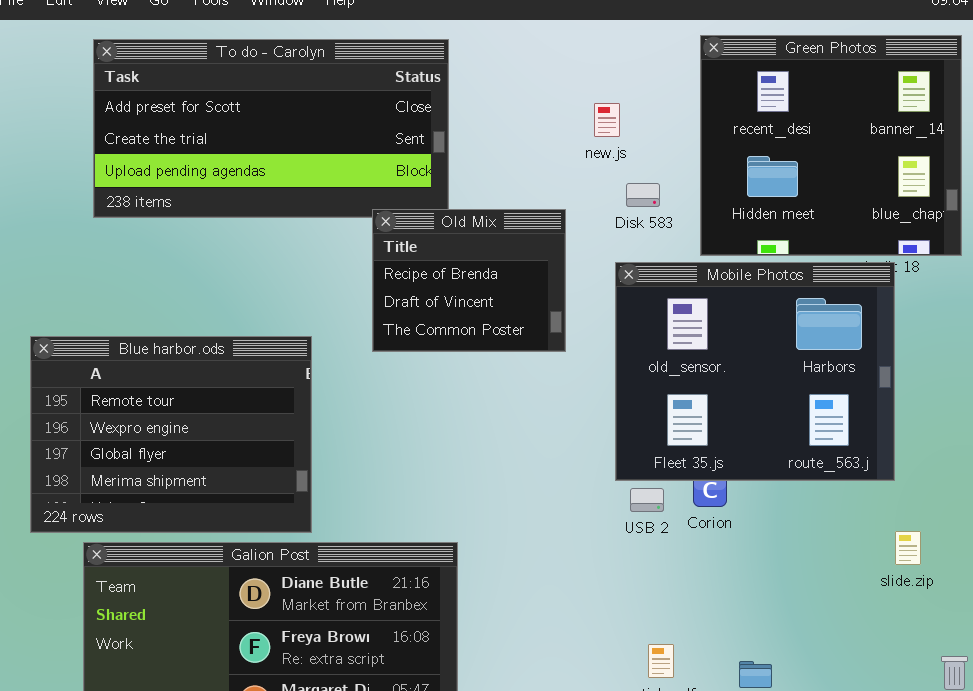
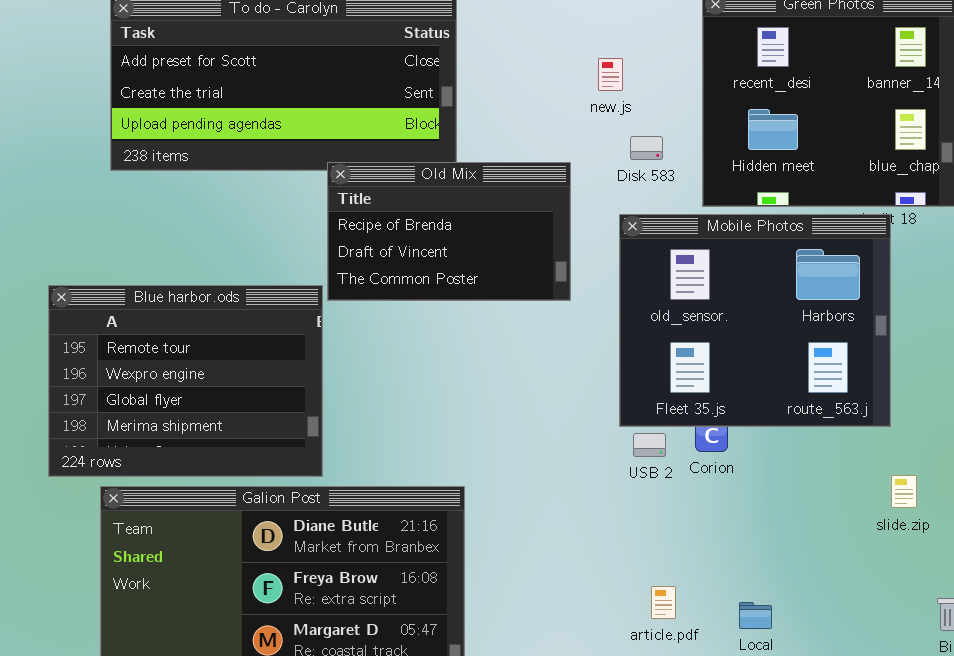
Old Mix: [372,209,566,352] -> [327,162,571,301], resized

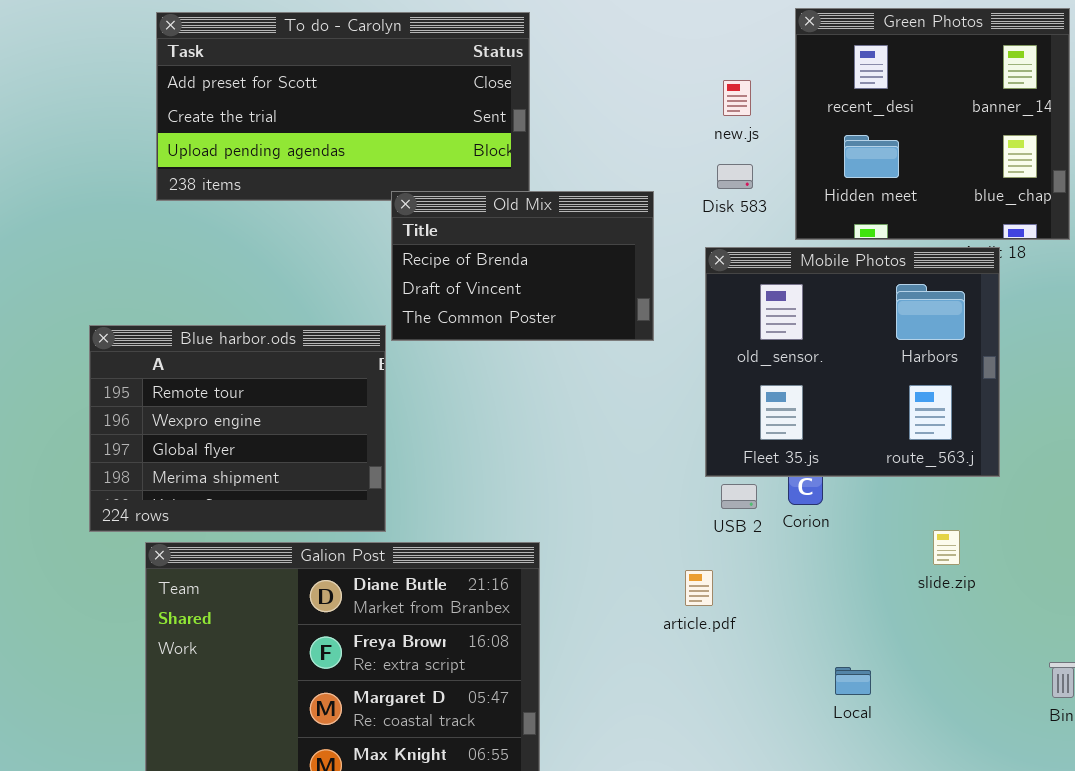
new.js: [598,58,623,91] -> [723,80,751,116], moved
slide.zip: [891,475,917,508] -> [933,530,960,565], moved
article.pdf: [651,586,676,619] -> [685,570,713,606], moved

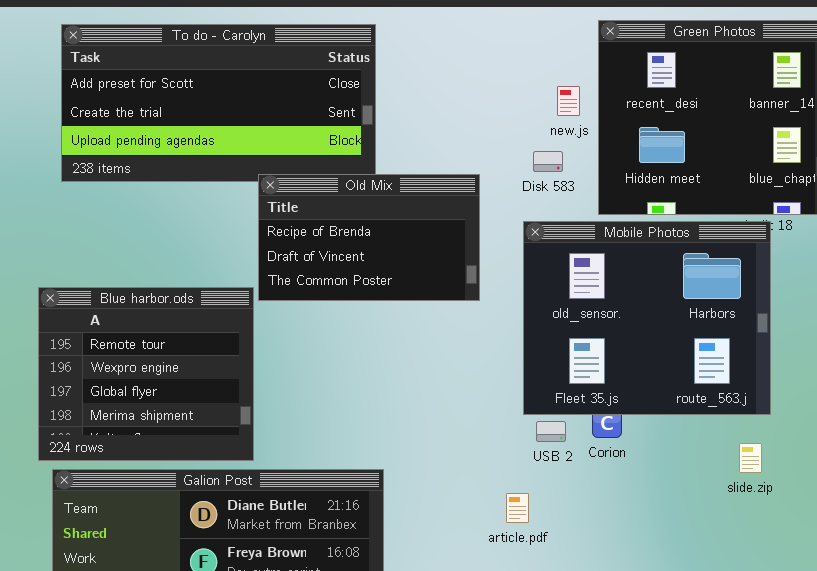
new.js: [723,80,751,116] -> [557,86,580,116], moved
Blue harbor.ods: [89,325,386,532] -> [38,287,254,461], resized
slide.zip: [933,530,960,565] -> [739,443,762,473], moved

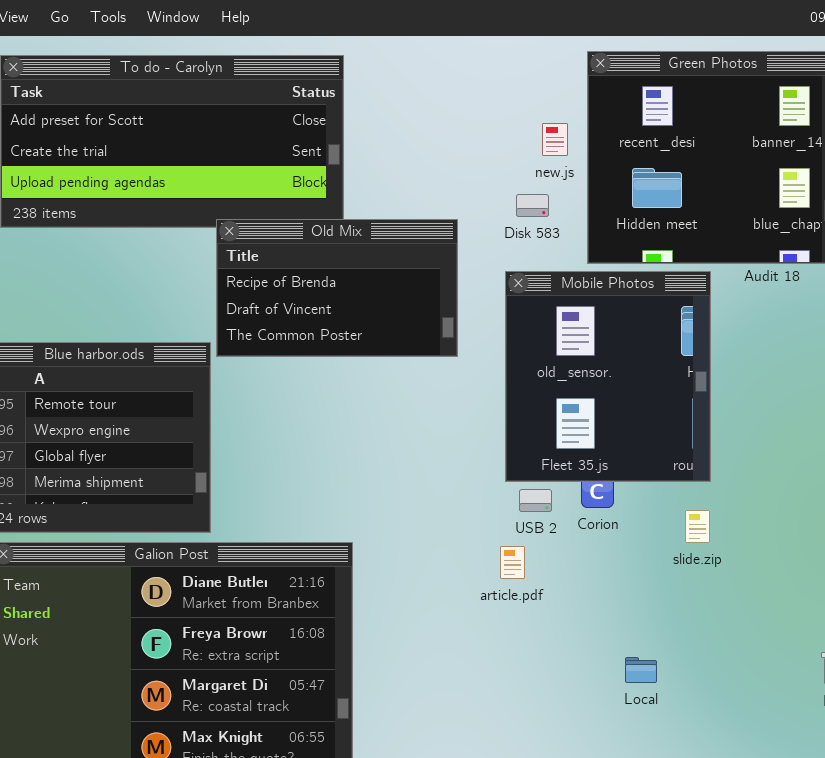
Mobile Photos: [523,221,771,415] -> [505,271,711,482], resized
slide.zip: [739,443,762,473] -> [685,510,710,543], moved
article.pdf: [506,493,529,523] -> [500,546,525,579], moved

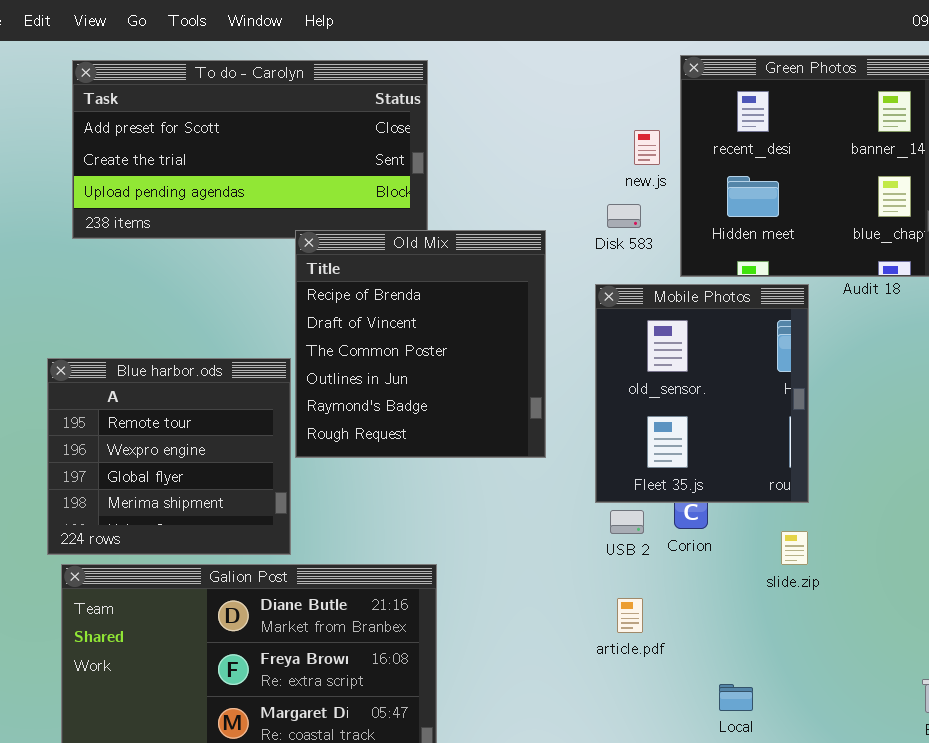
Old Mix: [216,219,458,357] -> [295,230,546,458], resized
article.pdf: [500,546,525,579] -> [617,598,643,633], moved

